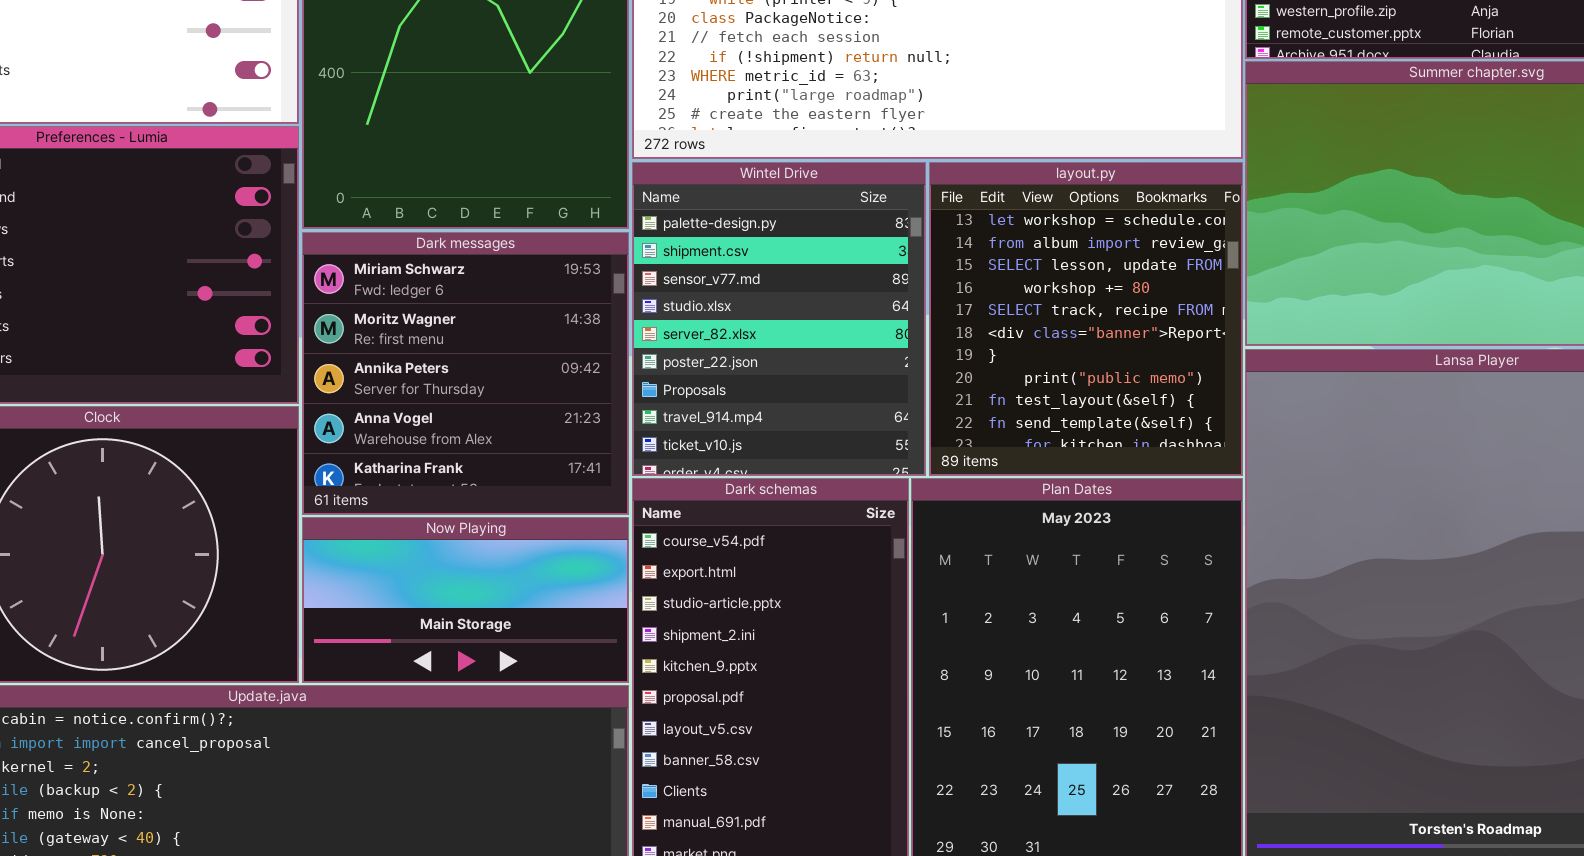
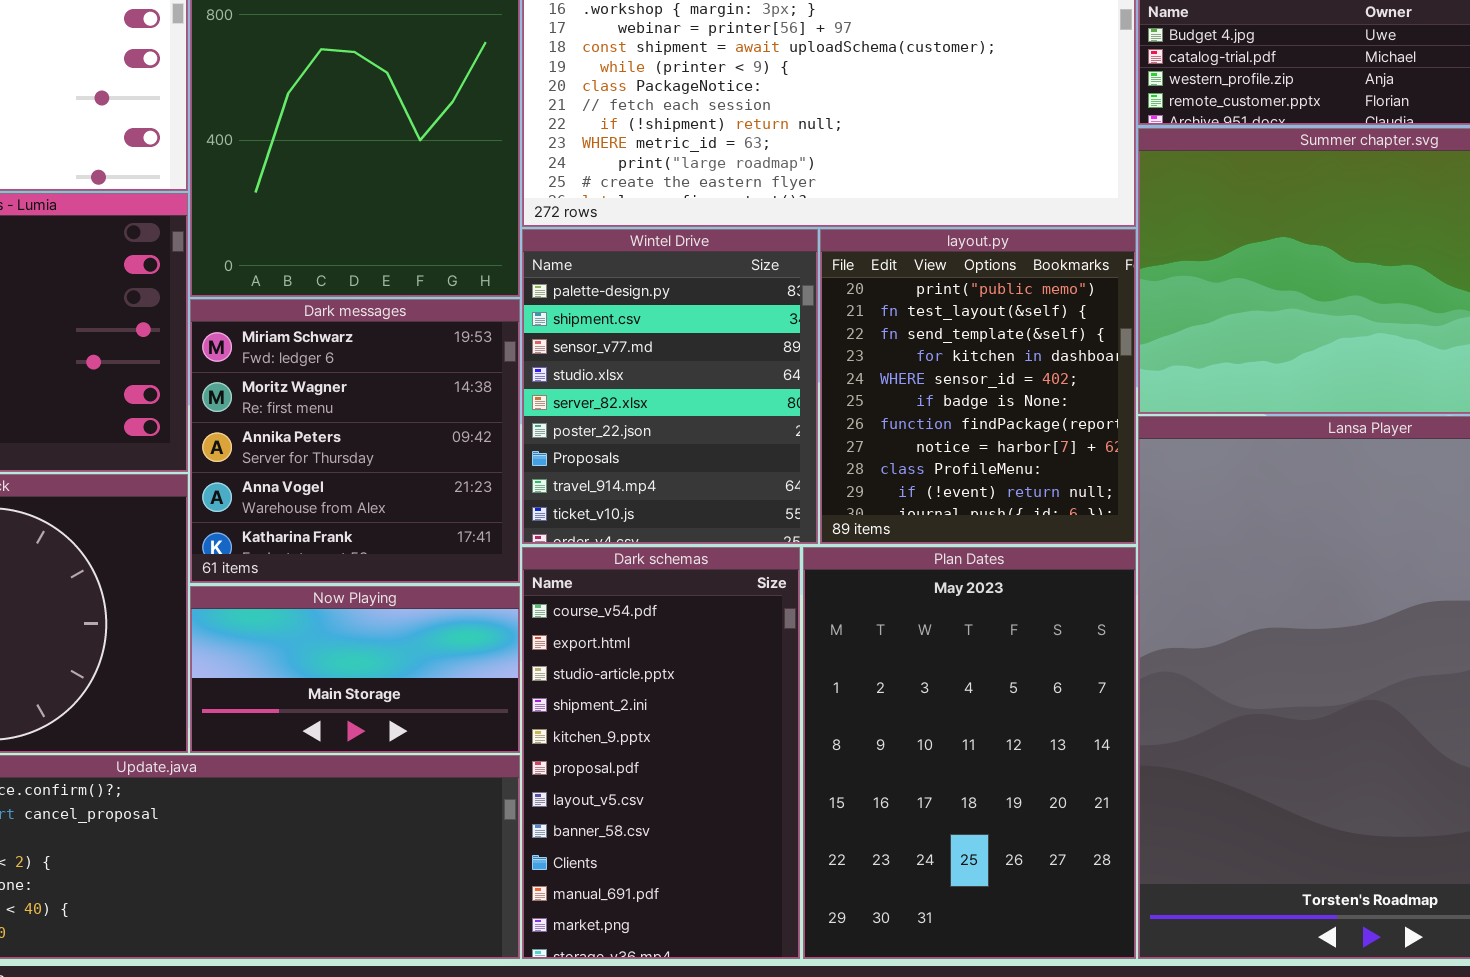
layout.py: [929,162,1243,476] -> [820,229,1136,544], scrolled down 7 rows

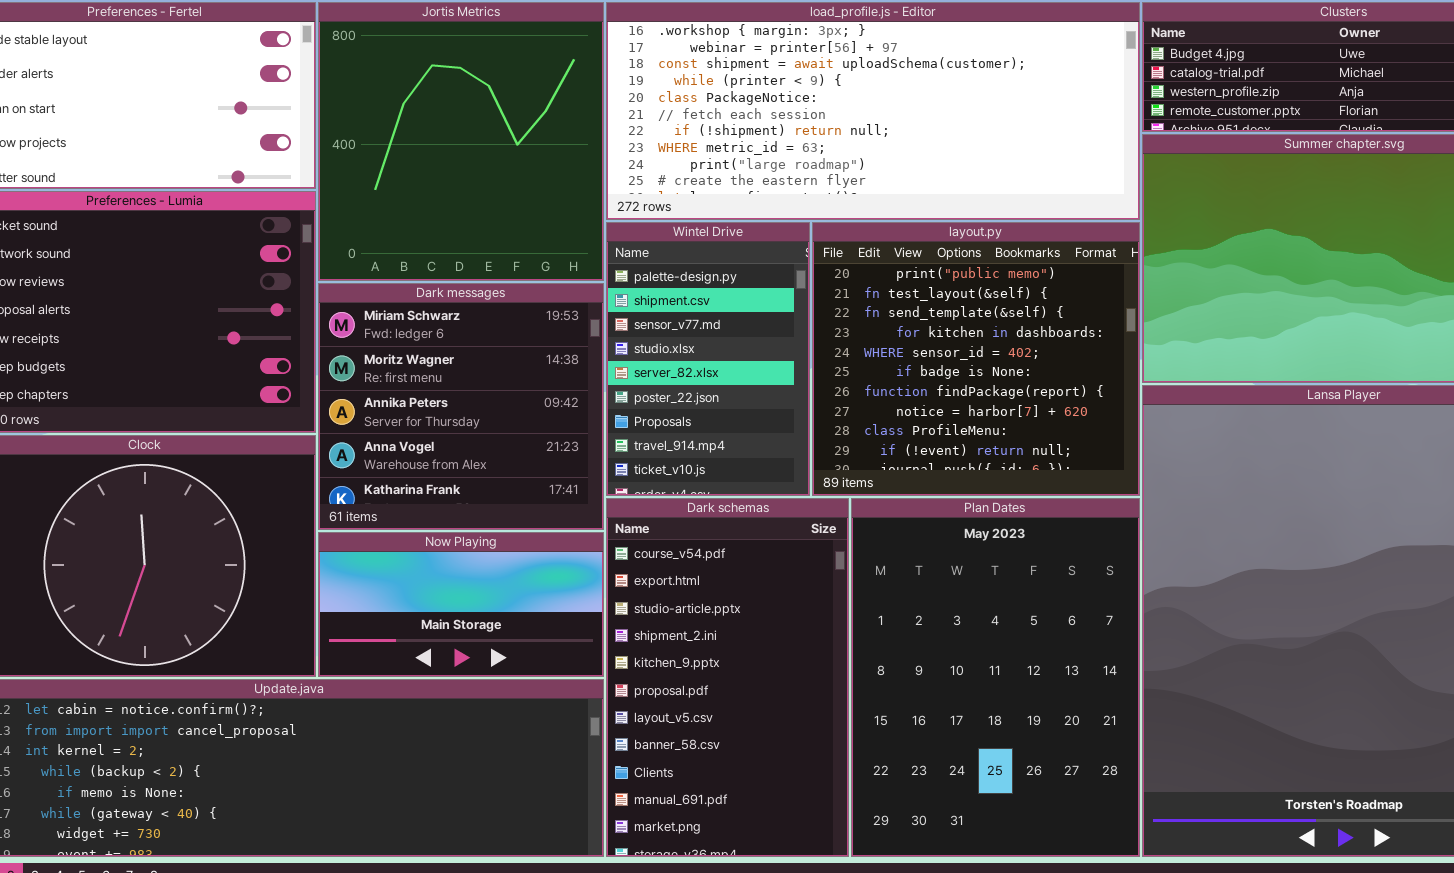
Wintel Drive: [522,229,818,544] -> [606,222,810,496], resized
layout.py: [820,229,1136,544] -> [812,222,1140,496], resized

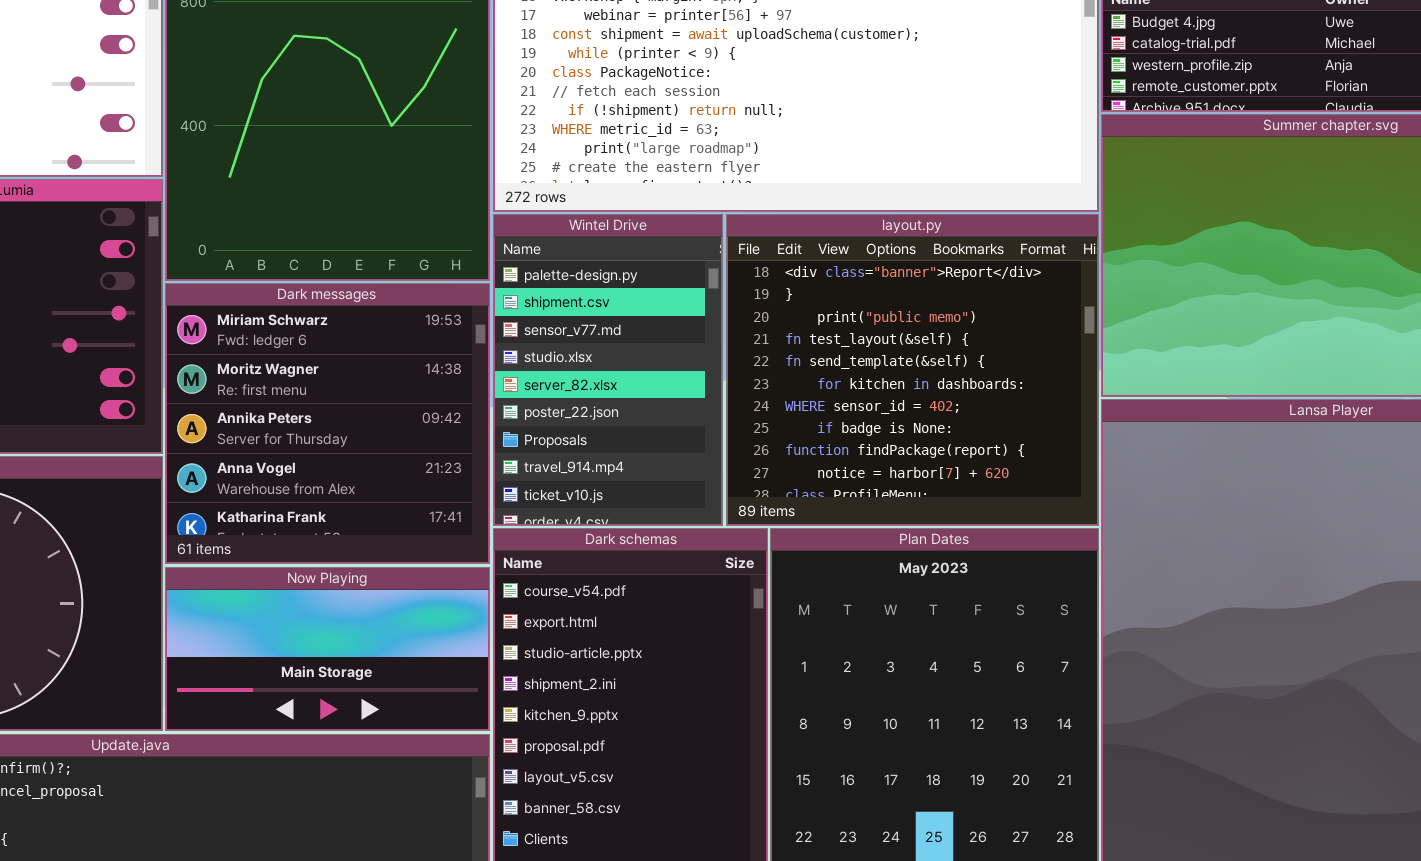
layout.py: [812,222,1140,496] -> [726,214,1099,526], scrolled up 2 rows

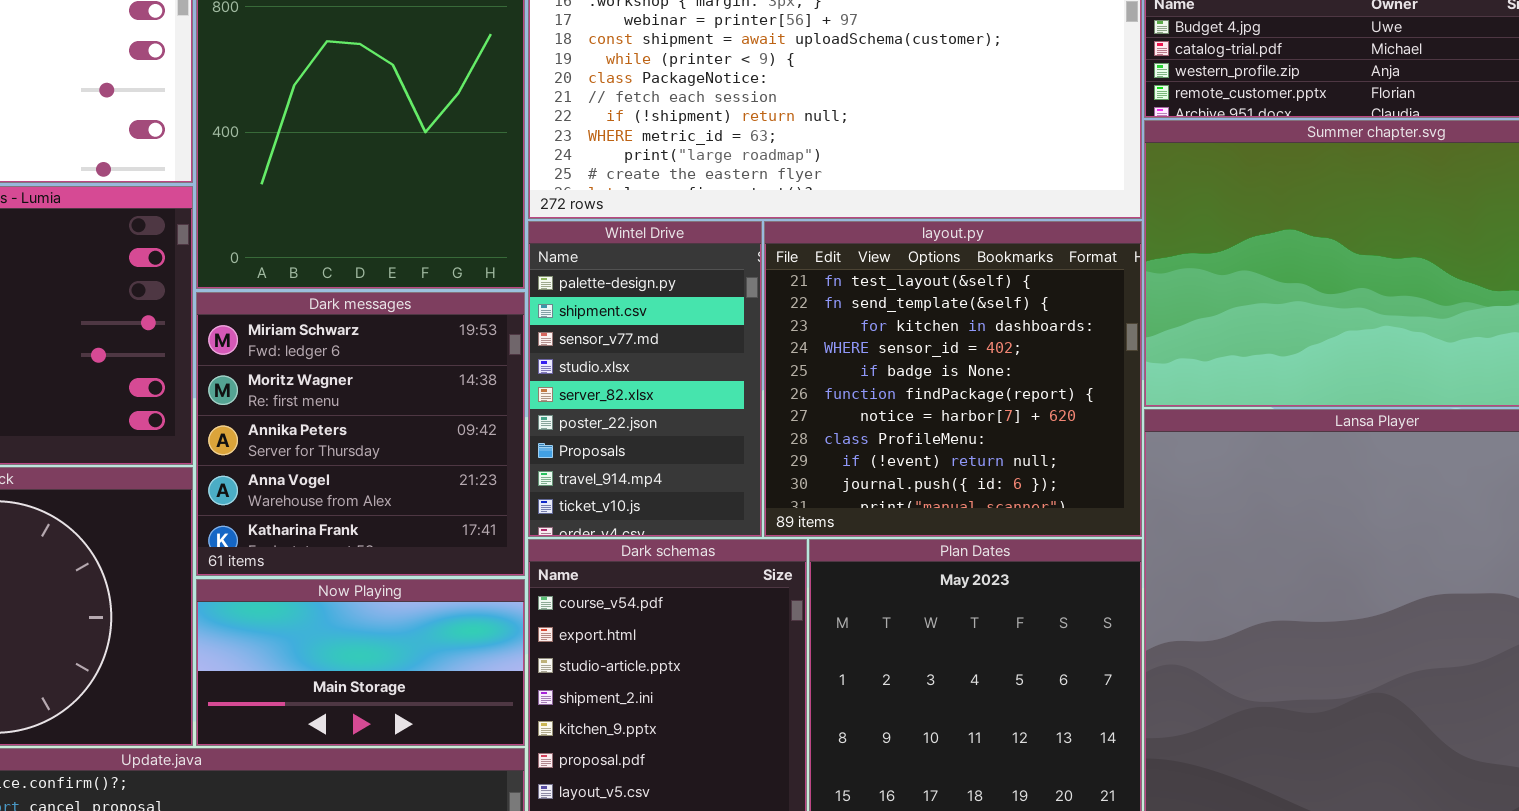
layout.py: [726,214,1099,526] -> [764,221,1142,537], scrolled down 3 rows

